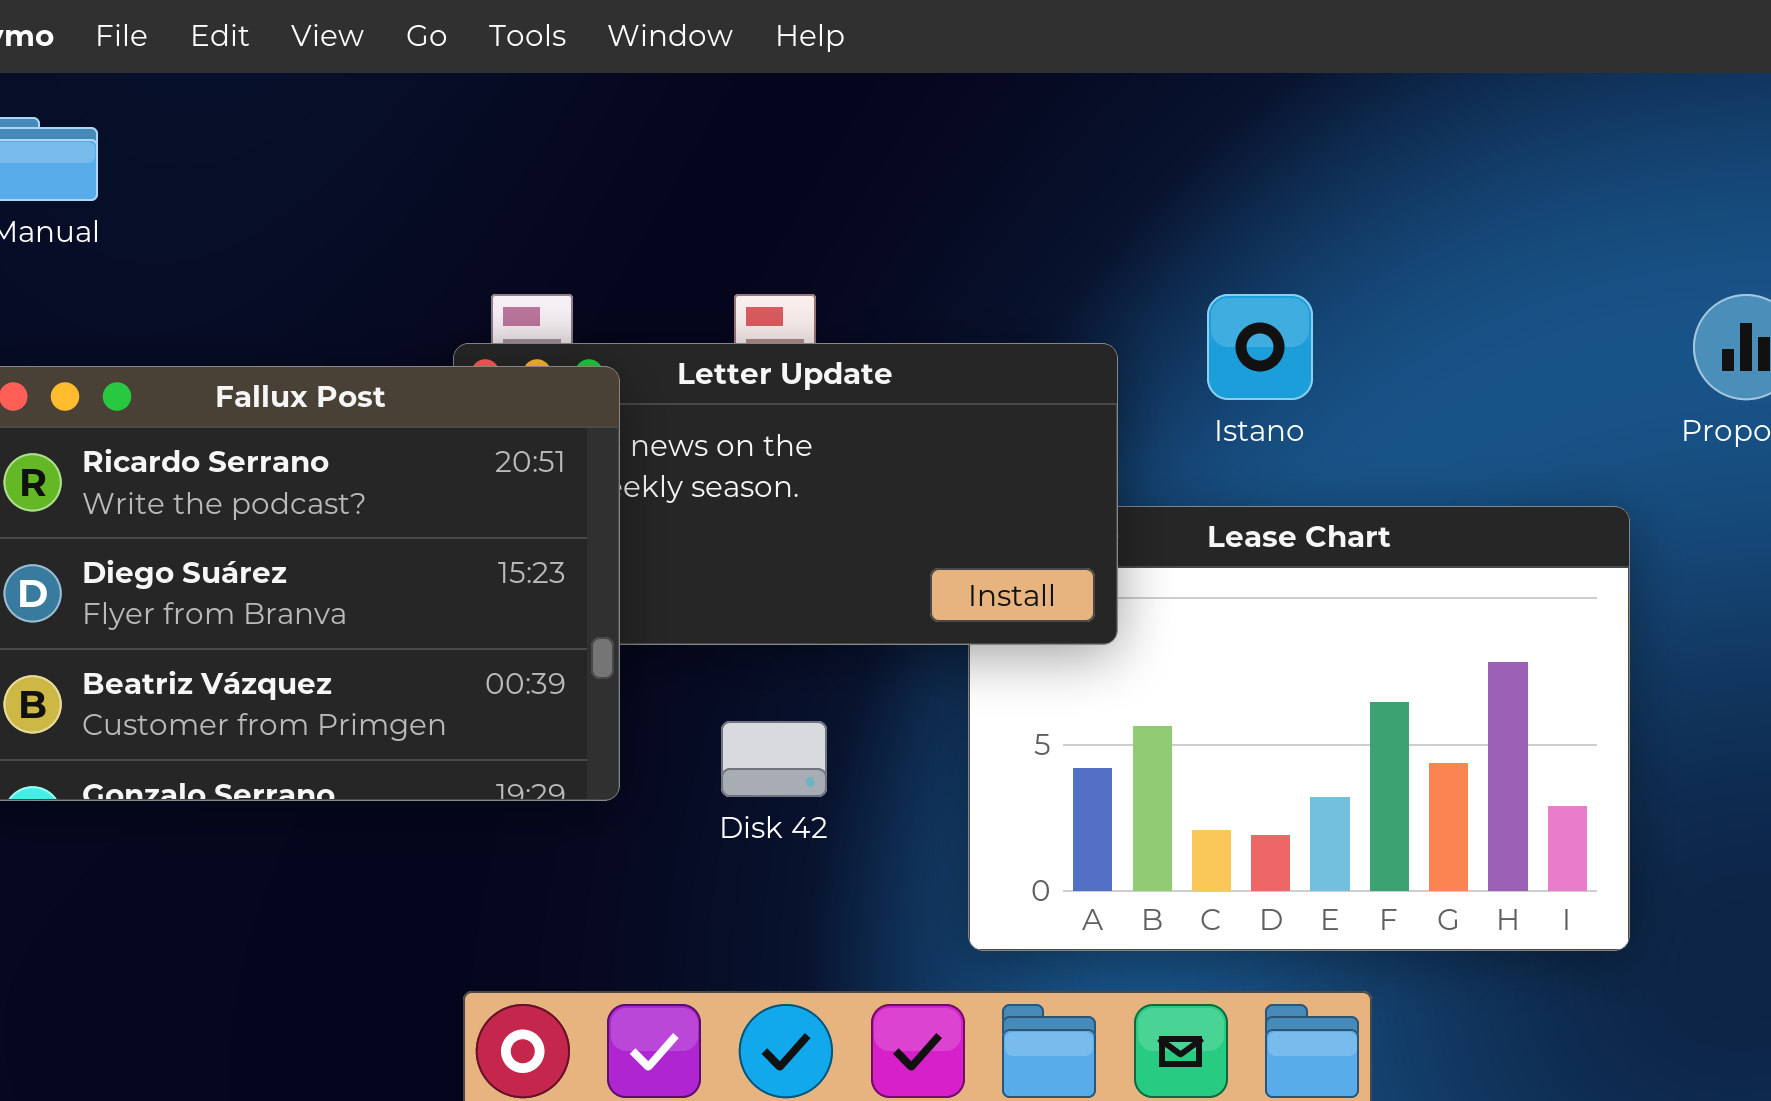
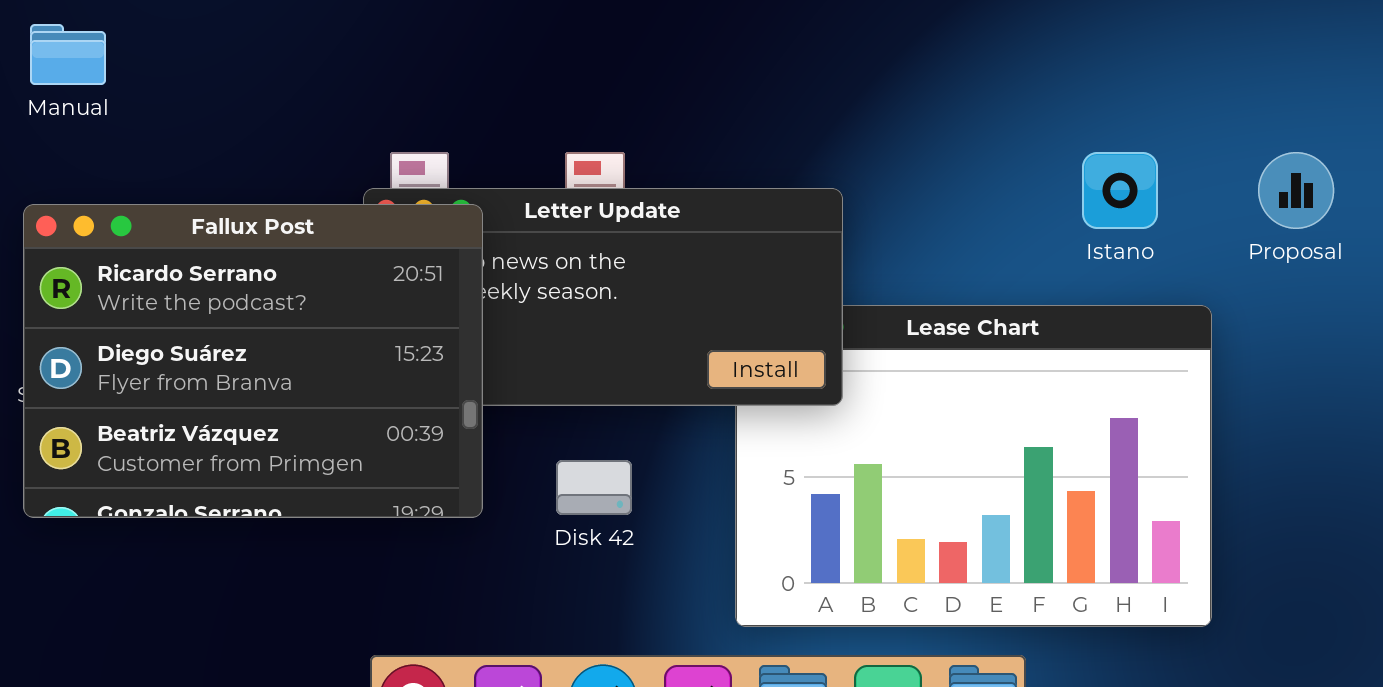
Istano: [1207,294,1313,400] -> [1082,152,1158,229], moved

